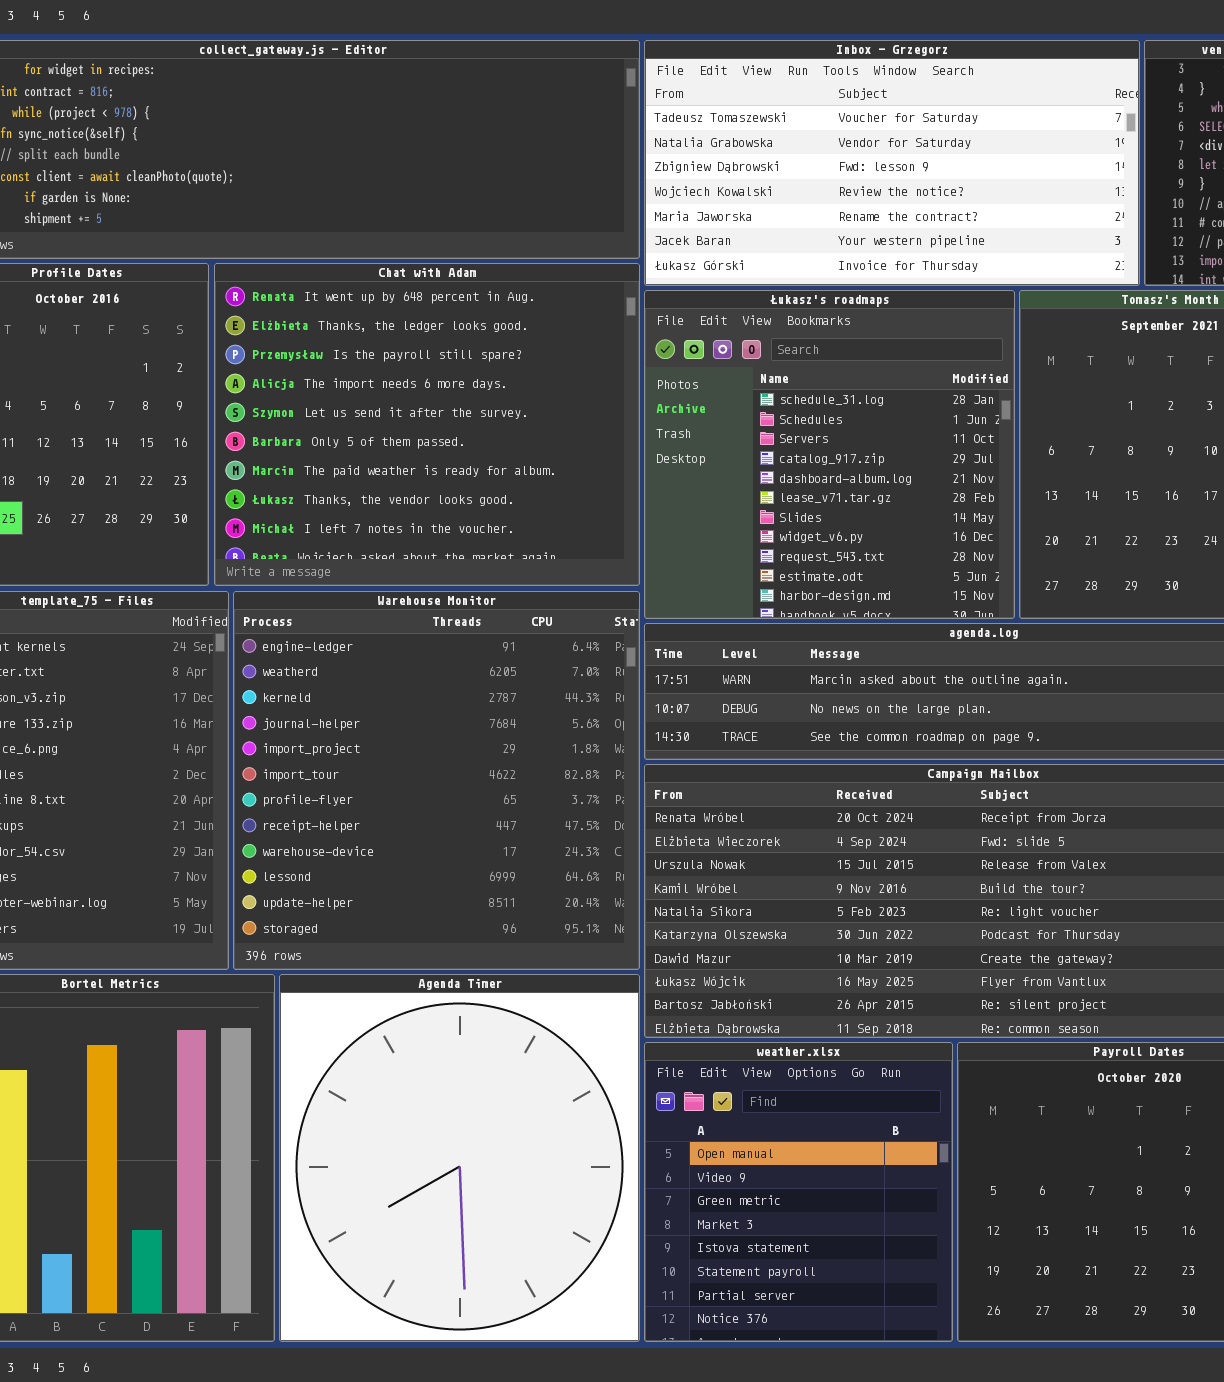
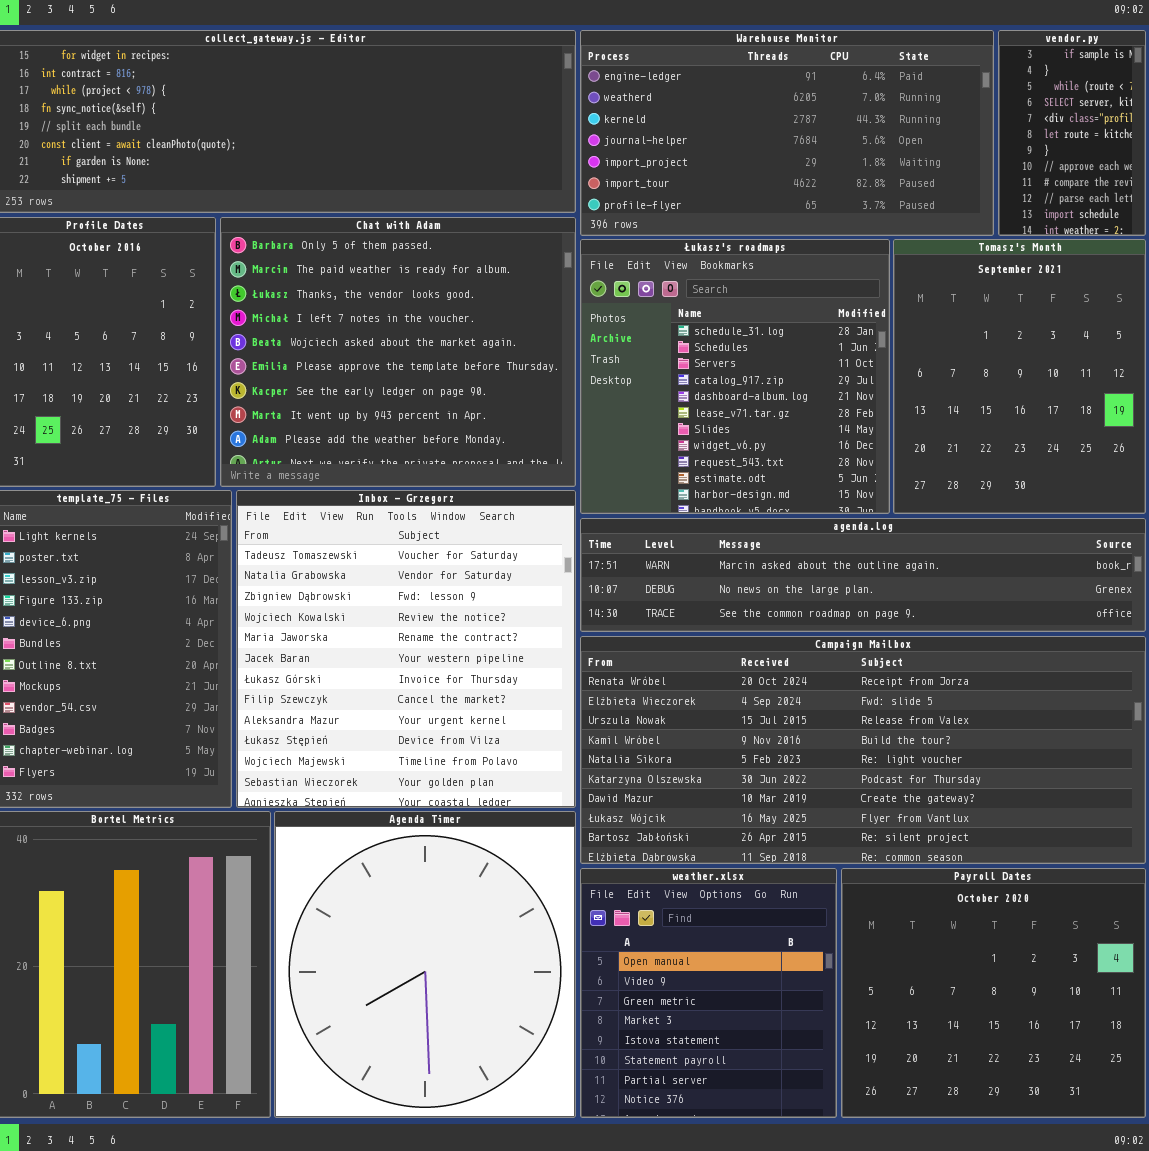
Inbox - Grzegorz: [644,40,1140,286] -> [236,490,576,808], moved, resized
Chat with Adam: [214,263,640,586] -> [220,217,576,487], scrolled down 5 rows
Warehouse Monitor: [233,591,640,970] -> [580,30,994,236], moved, resized

